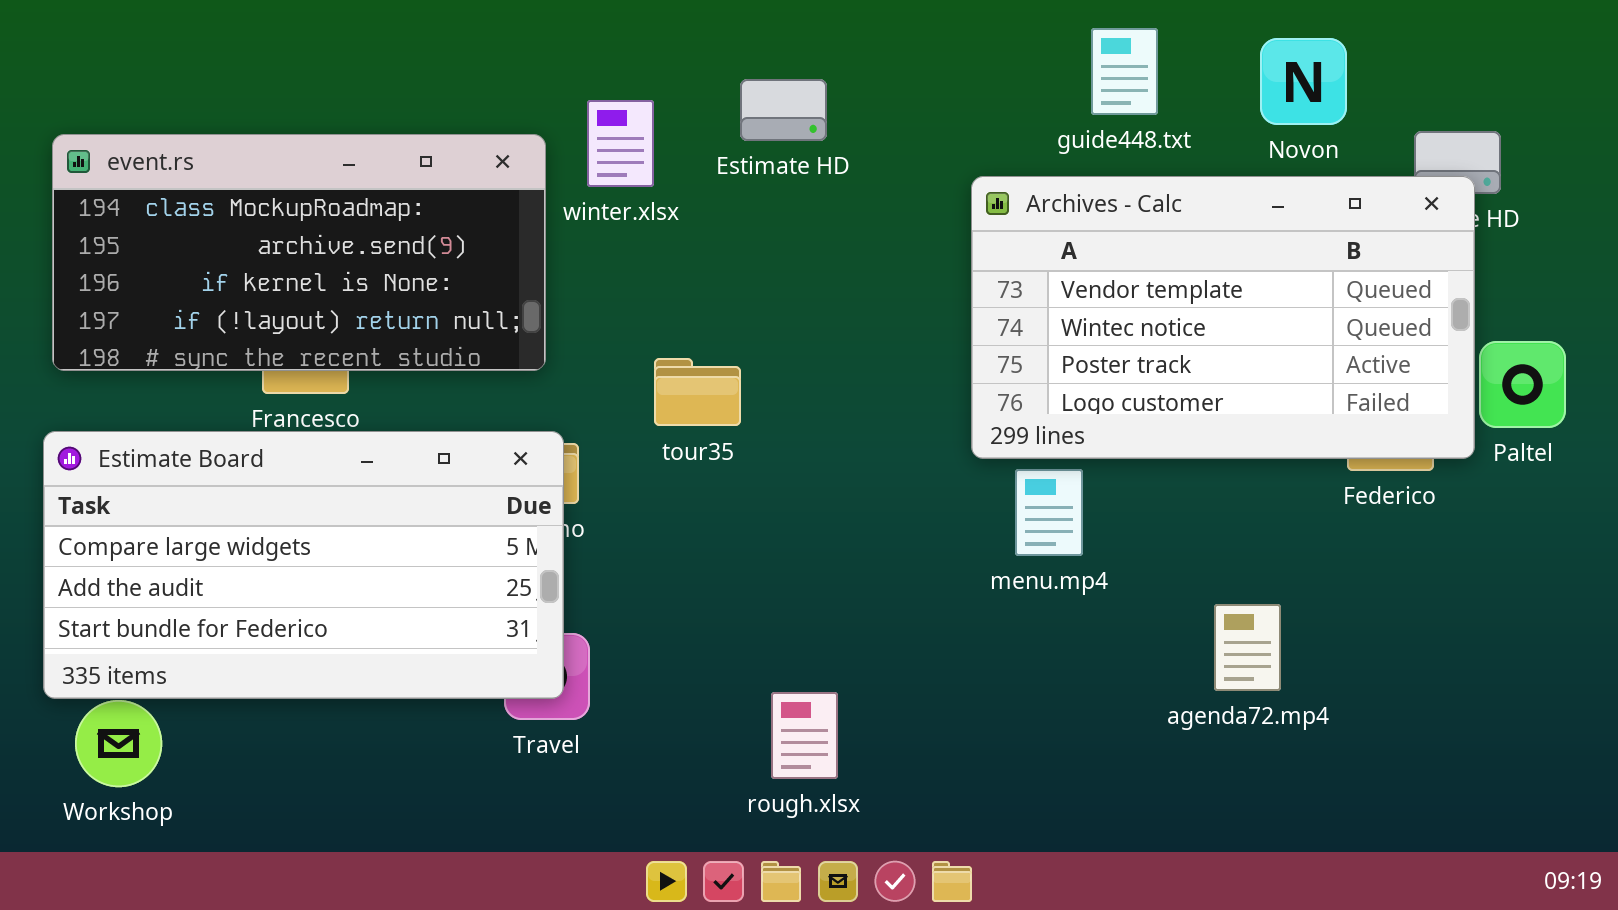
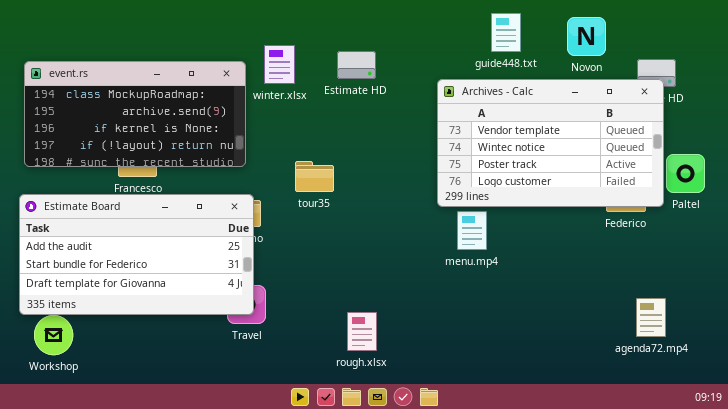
Estimate HD: [740,79,827,141] -> [337,51,376,79], moved
Estimate Board: [43,431,564,699] -> [19,194,254,315], scrolled down 1 row
agenda72.mp4: [1214,604,1281,691] -> [636,298,666,337], moved

